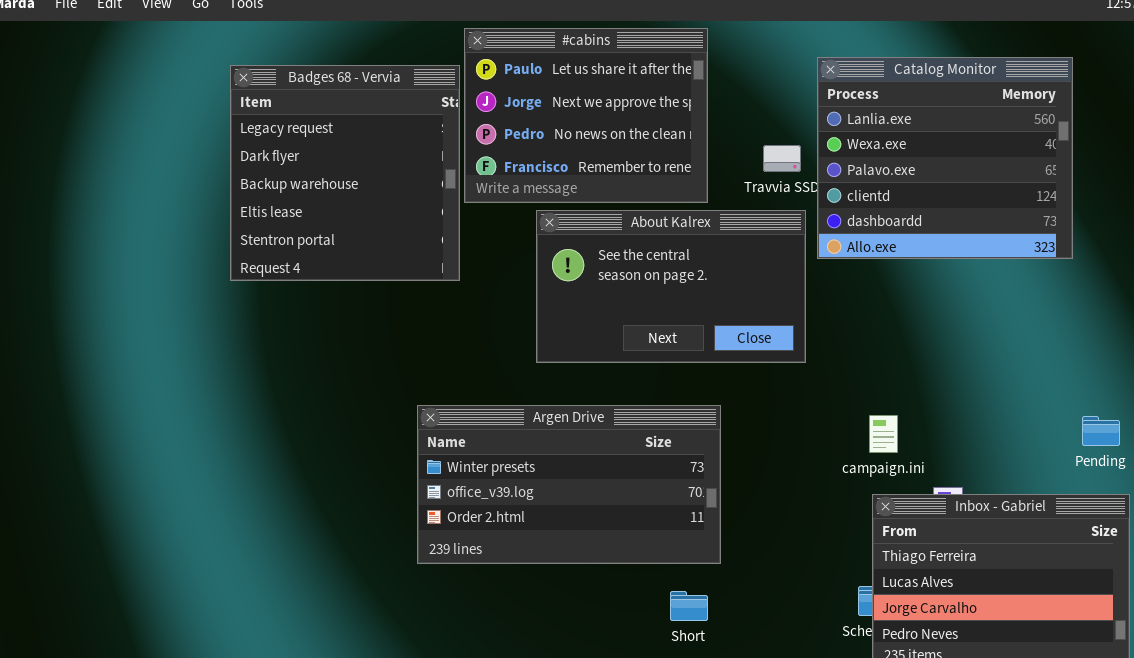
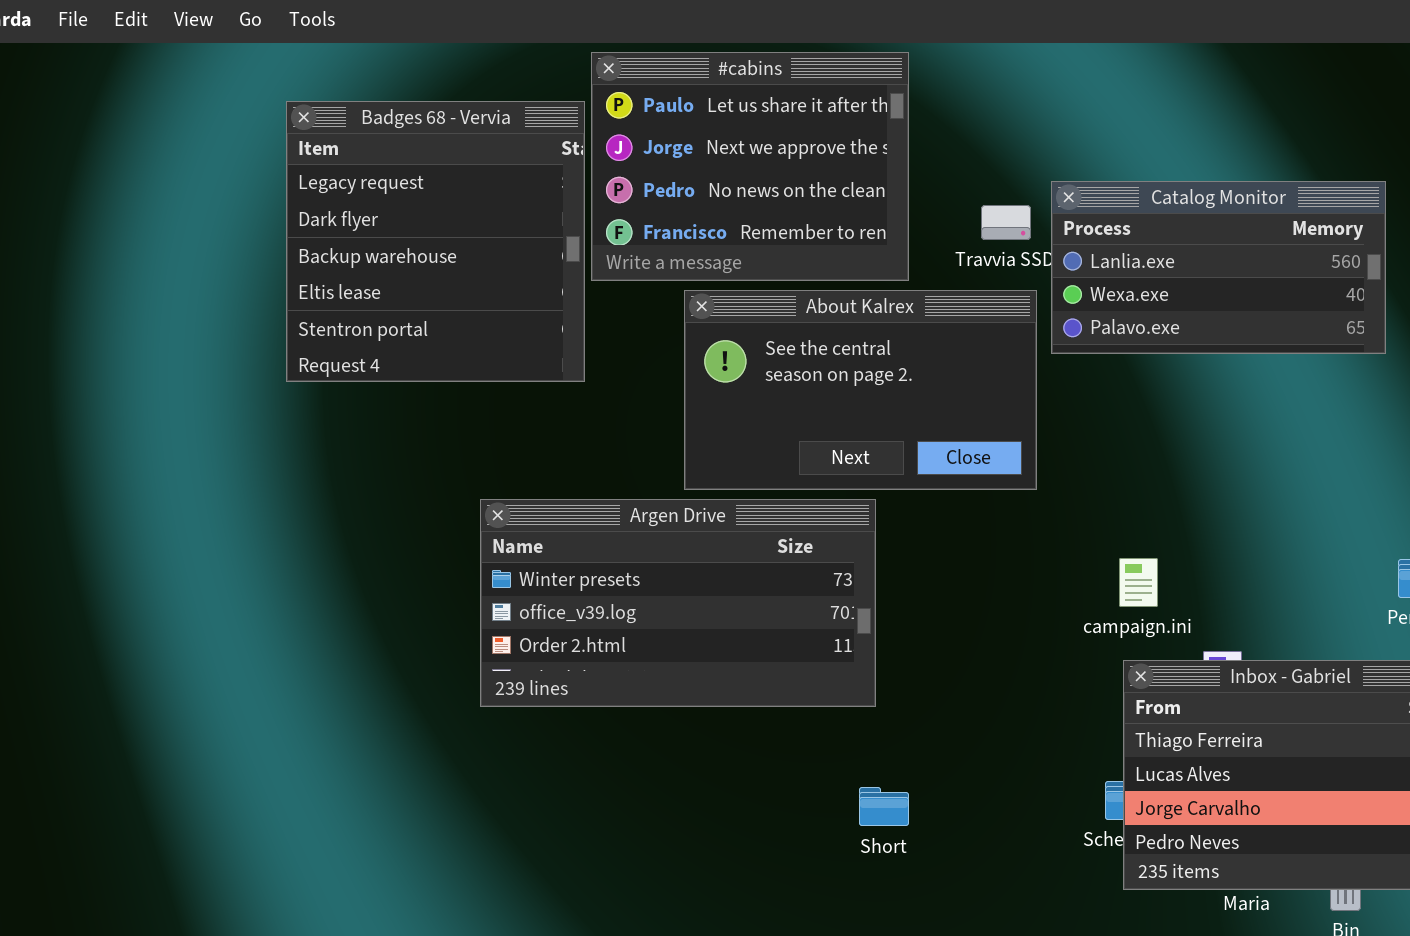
Catalog Monitor: [817,57,1073,259] -> [1051,181,1386,354], resized
Argen Drive: [417,405,721,564] -> [480,499,876,707], moved

